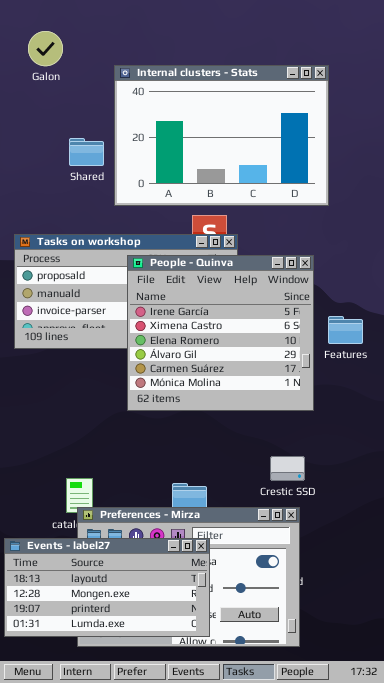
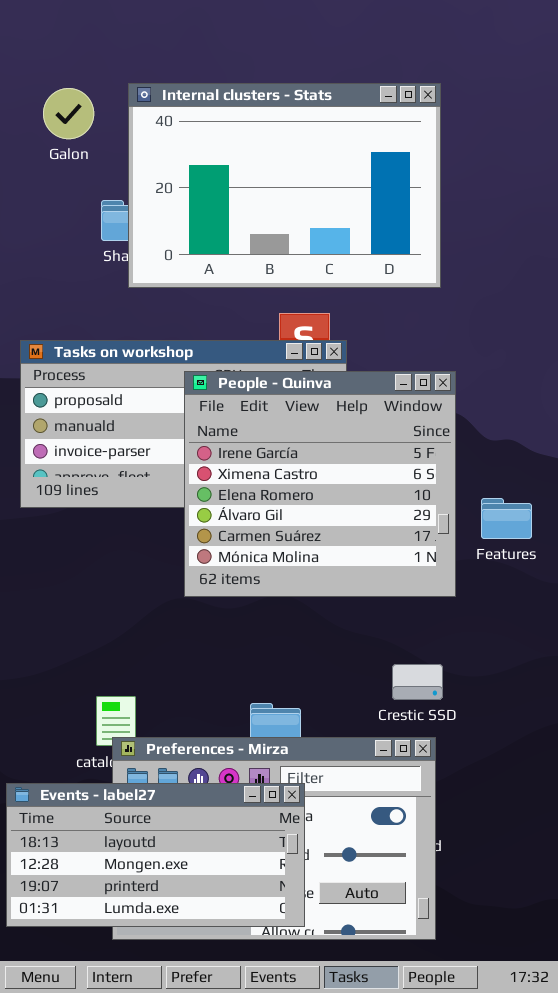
Galon: [28,31,63,66] -> [43,88,94,139], moved
Internal clusters - Stats: [114,65,329,206] -> [128,83,441,288], moved
Features: [328,316,363,344] -> [481,498,532,539], moved

